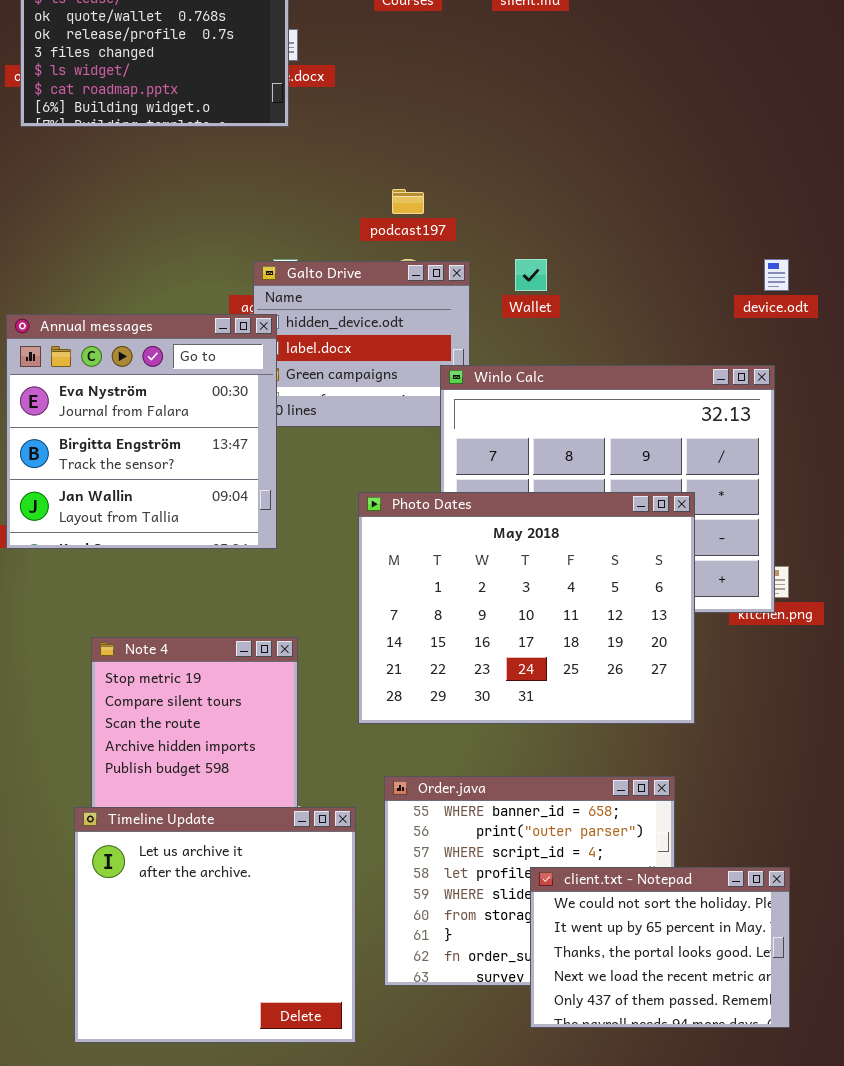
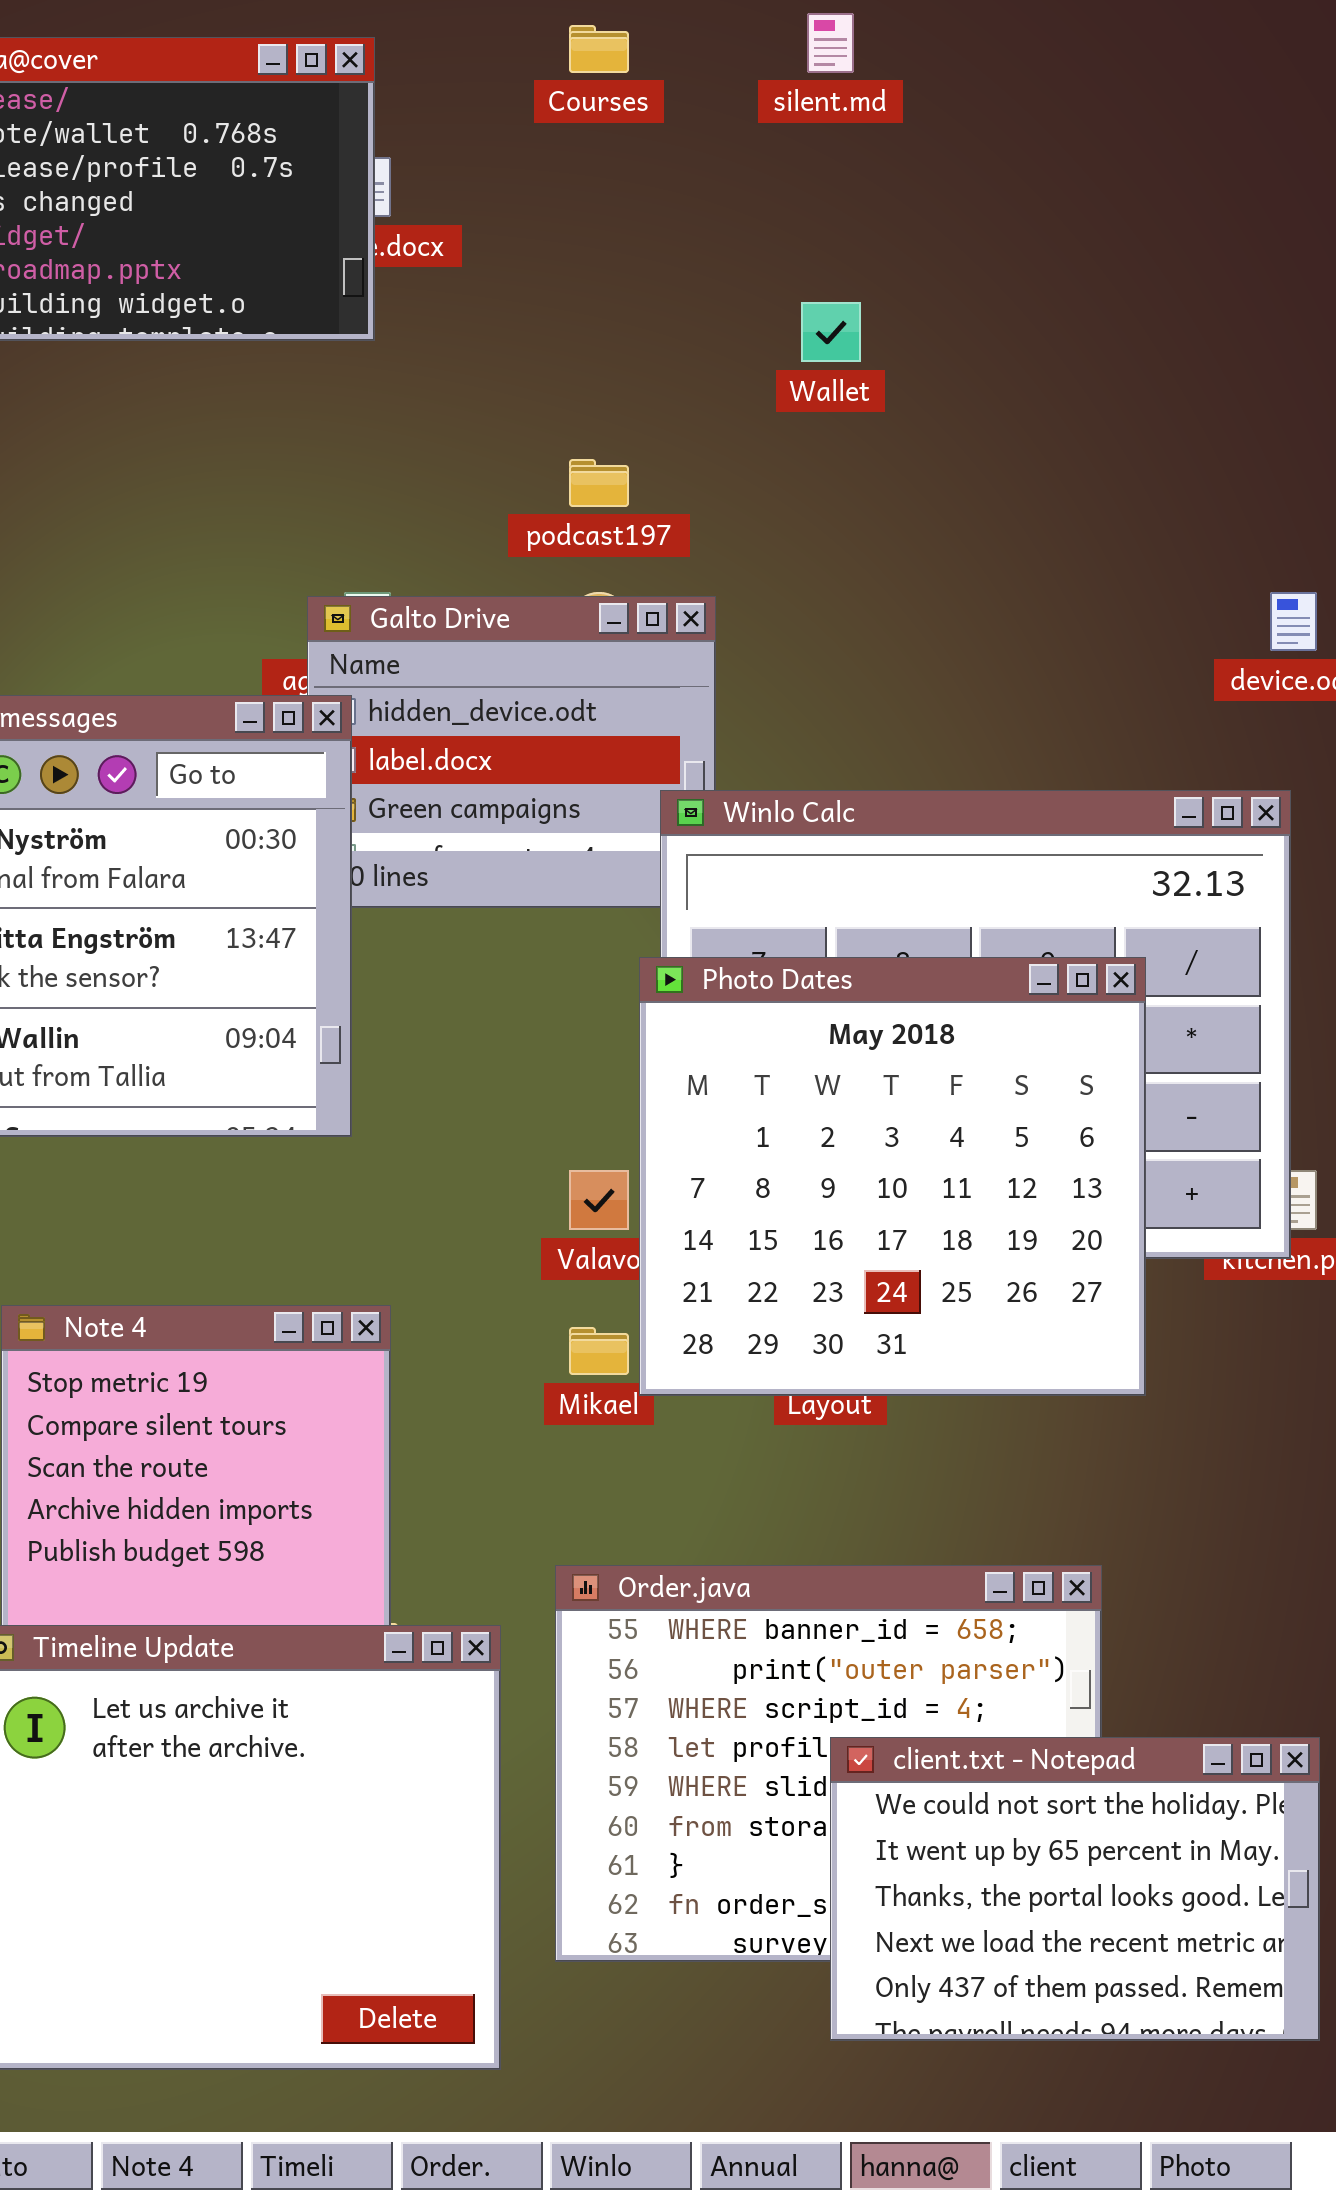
Wallet: [515,259,547,291] -> [801,302,861,362], moved
Photo Dates: [358,492,695,724] -> [639,957,1146,1396], moved, resized

